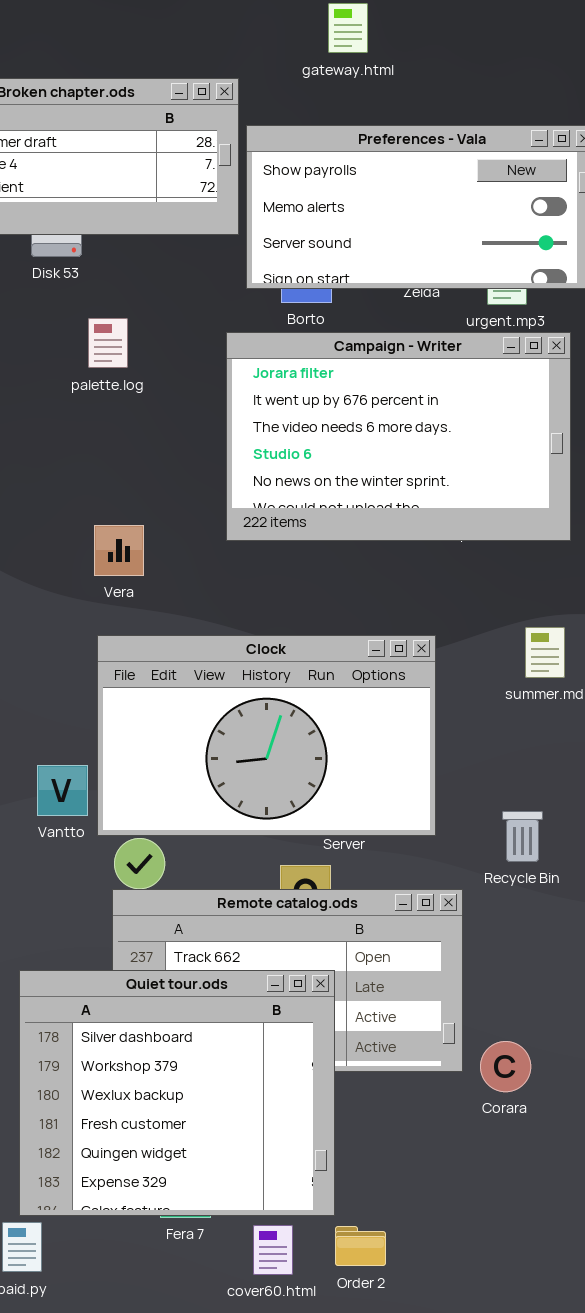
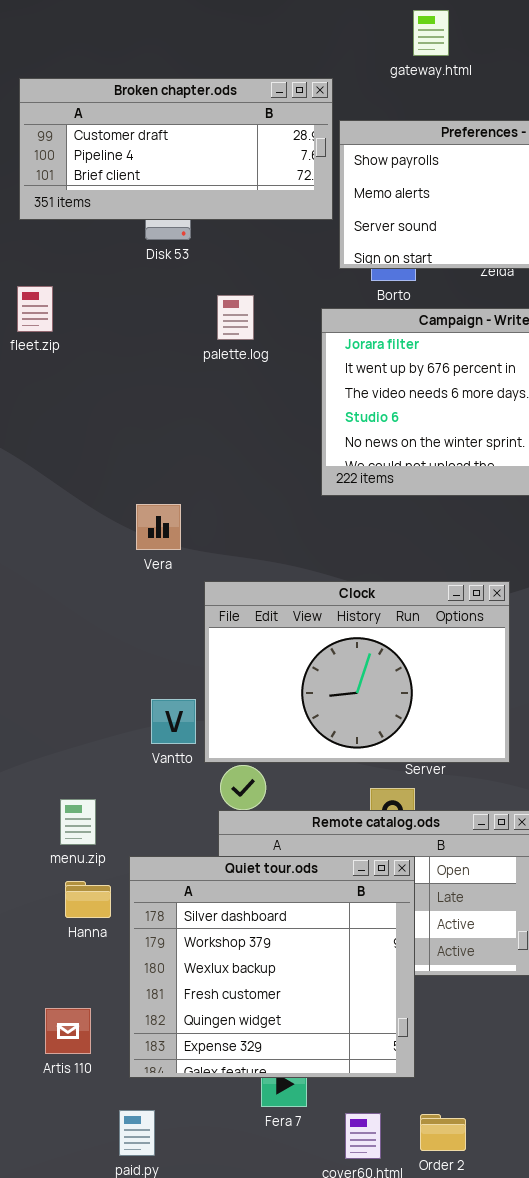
palette.log: [88,318,128,368] -> [217,295,254,340], moved
Vera: [94,525,144,576] -> [136,504,181,550], moved
Quiet tour.ods: [19,970,335,1216] -> [129,856,415,1078], moved

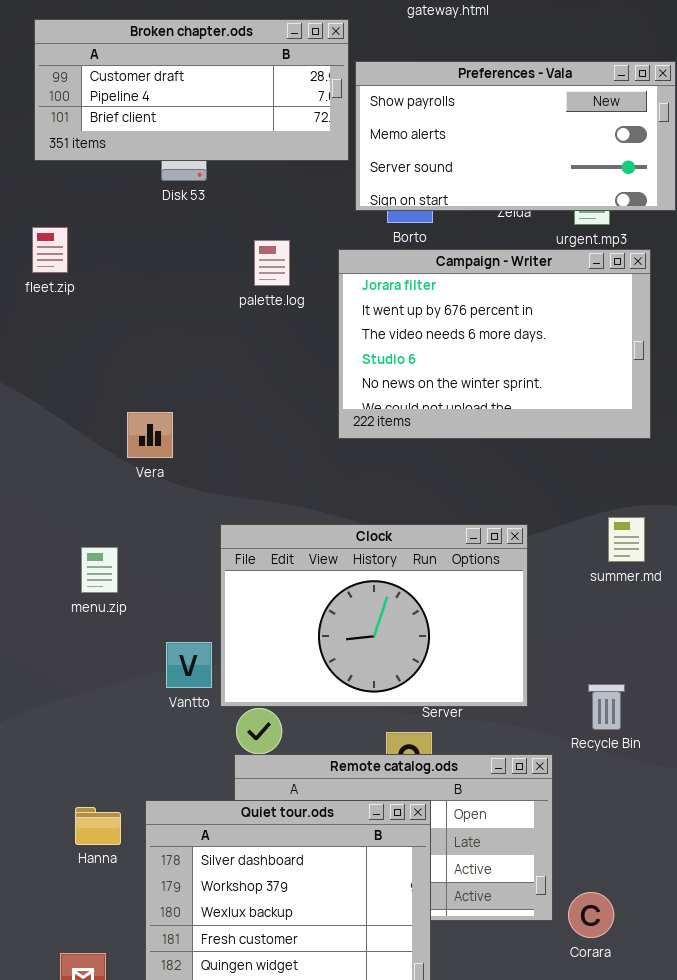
palette.log: [217,295,254,340] -> [254,240,290,286], moved
Vera: [136,504,181,550] -> [127,412,173,458], moved
menu.zip: [60,799,96,845] -> [81,547,118,593], moved
Hanna: [65,881,111,918] -> [75,807,121,845], moved

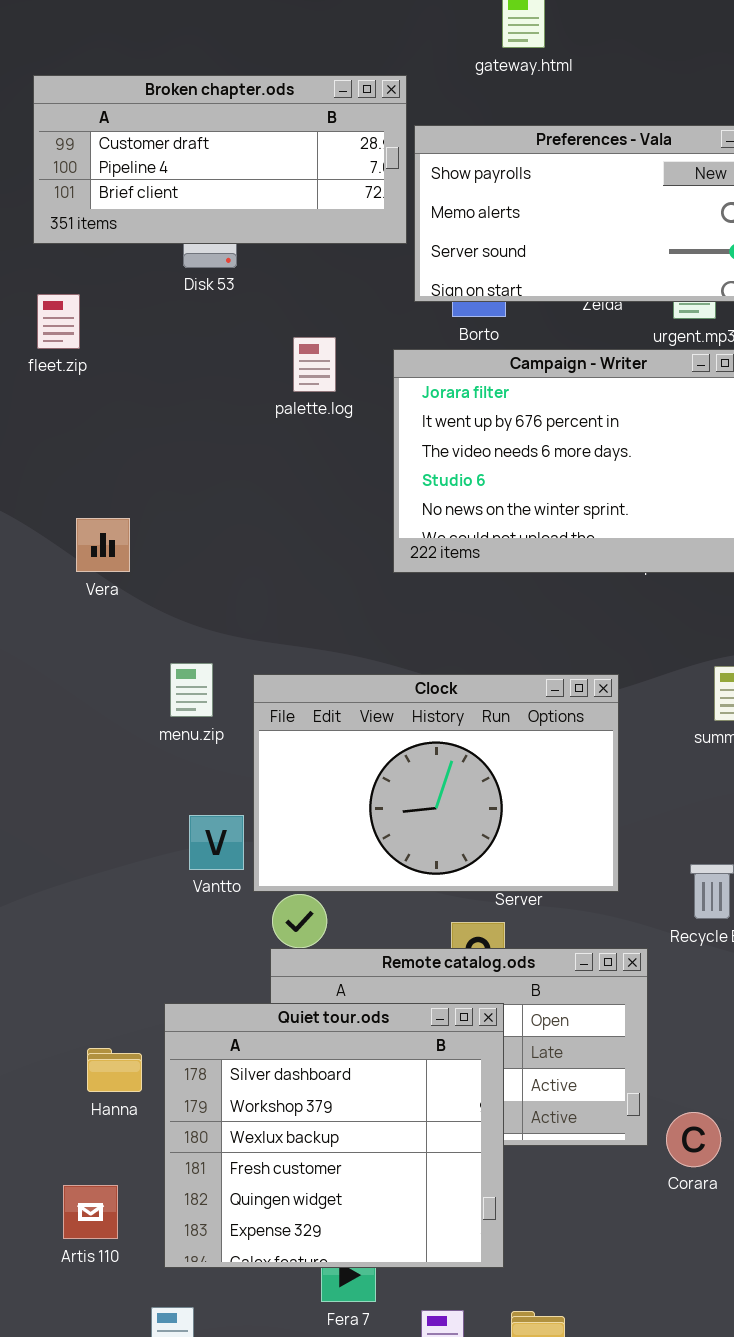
fleet.zip: [32,227,68,273] -> [37,294,80,349], moved
Vera: [127,412,173,458] -> [76,518,130,572], moved
menu.zip: [81,547,118,593] -> [170,663,213,717], moved
Hanna: [75,807,121,845] -> [87,1048,142,1092], moved

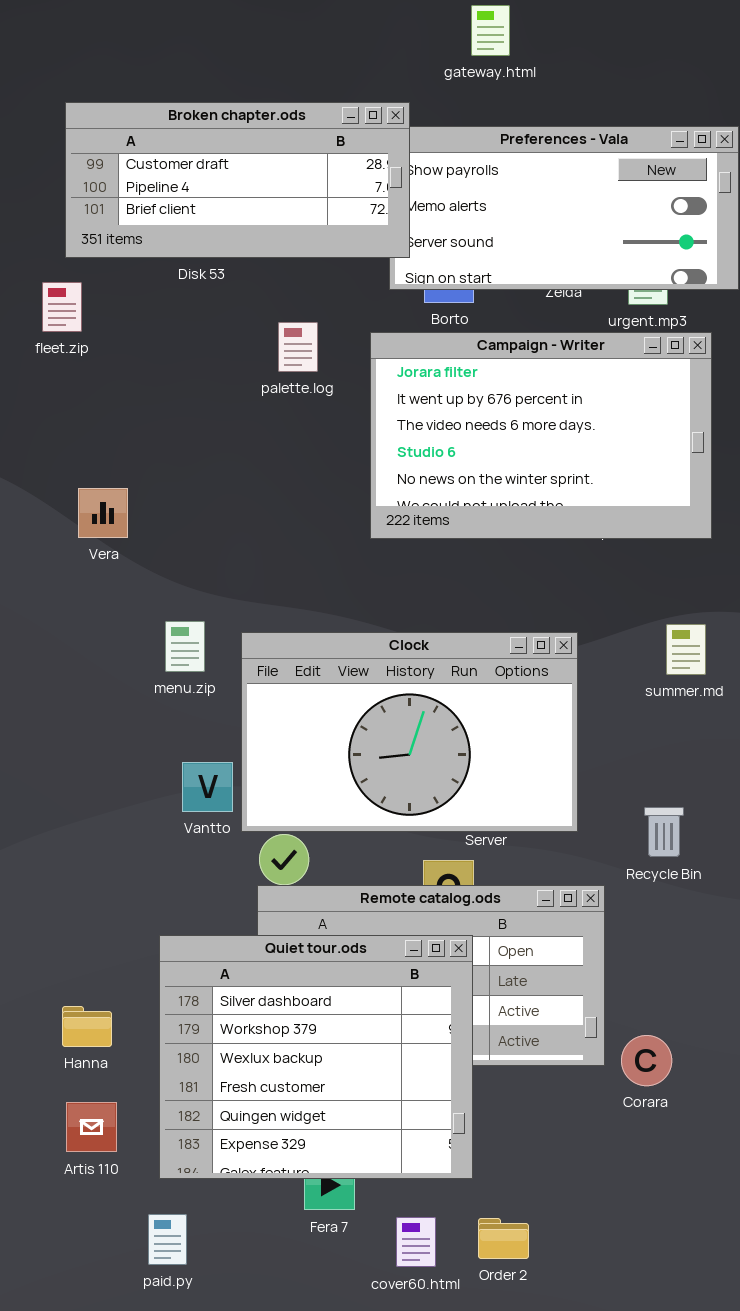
Broken chapter.ods: [33,75,407,244] -> [65,102,410,258], moved
Hanna: [87,1048,142,1092] -> [62,1006,112,1047], moved

